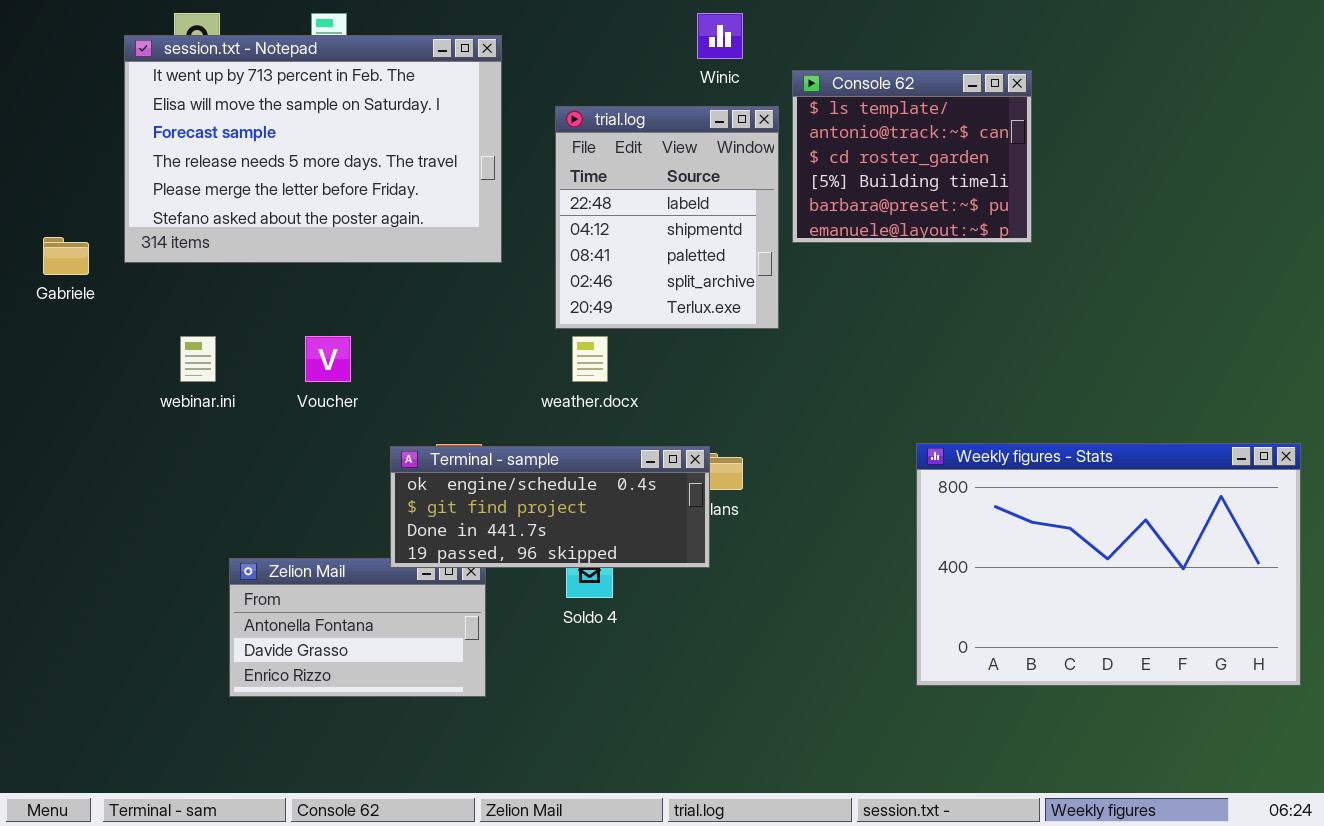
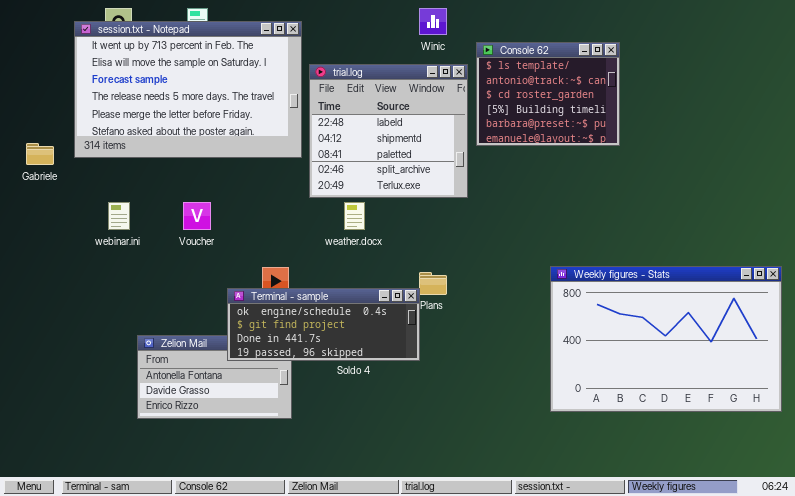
trial.log: [555,106,779,329] -> [309,64,468,198], resized
Terminal - sample: [390,446,710,568] -> [227,288,420,361], moved

